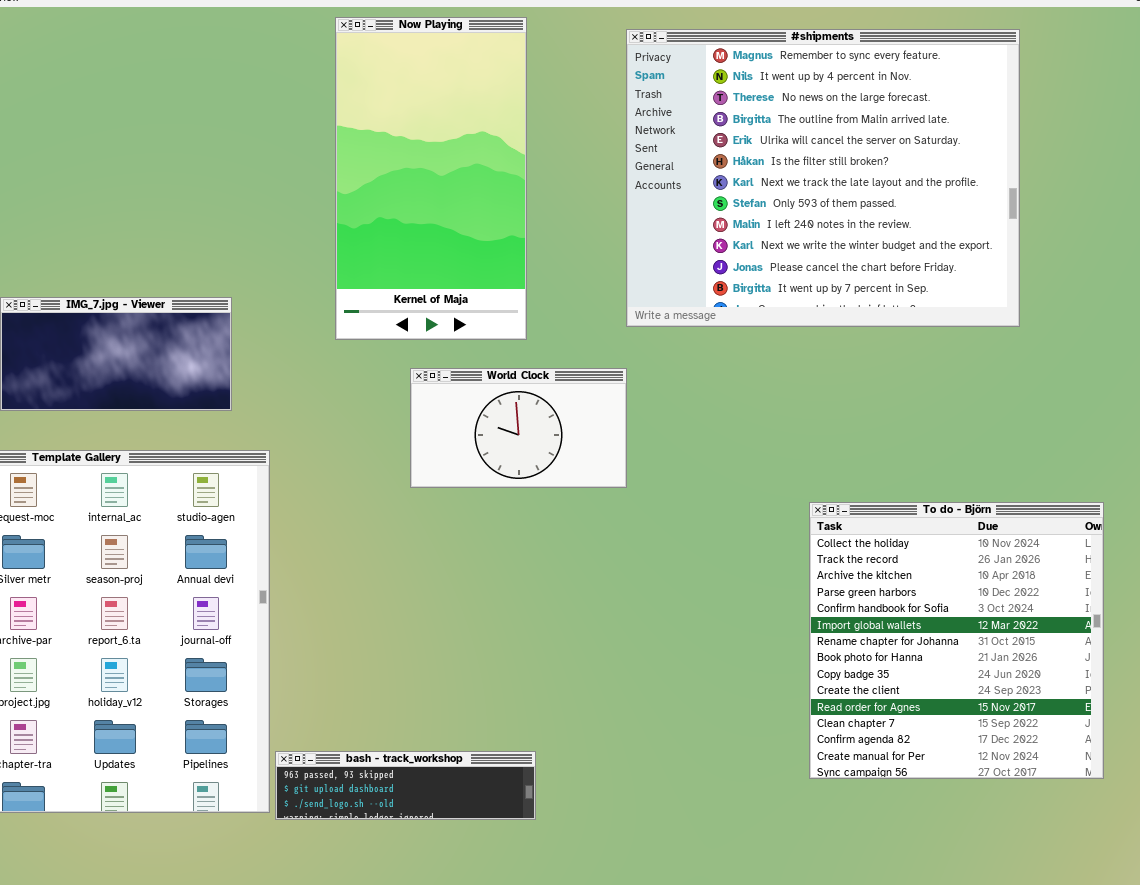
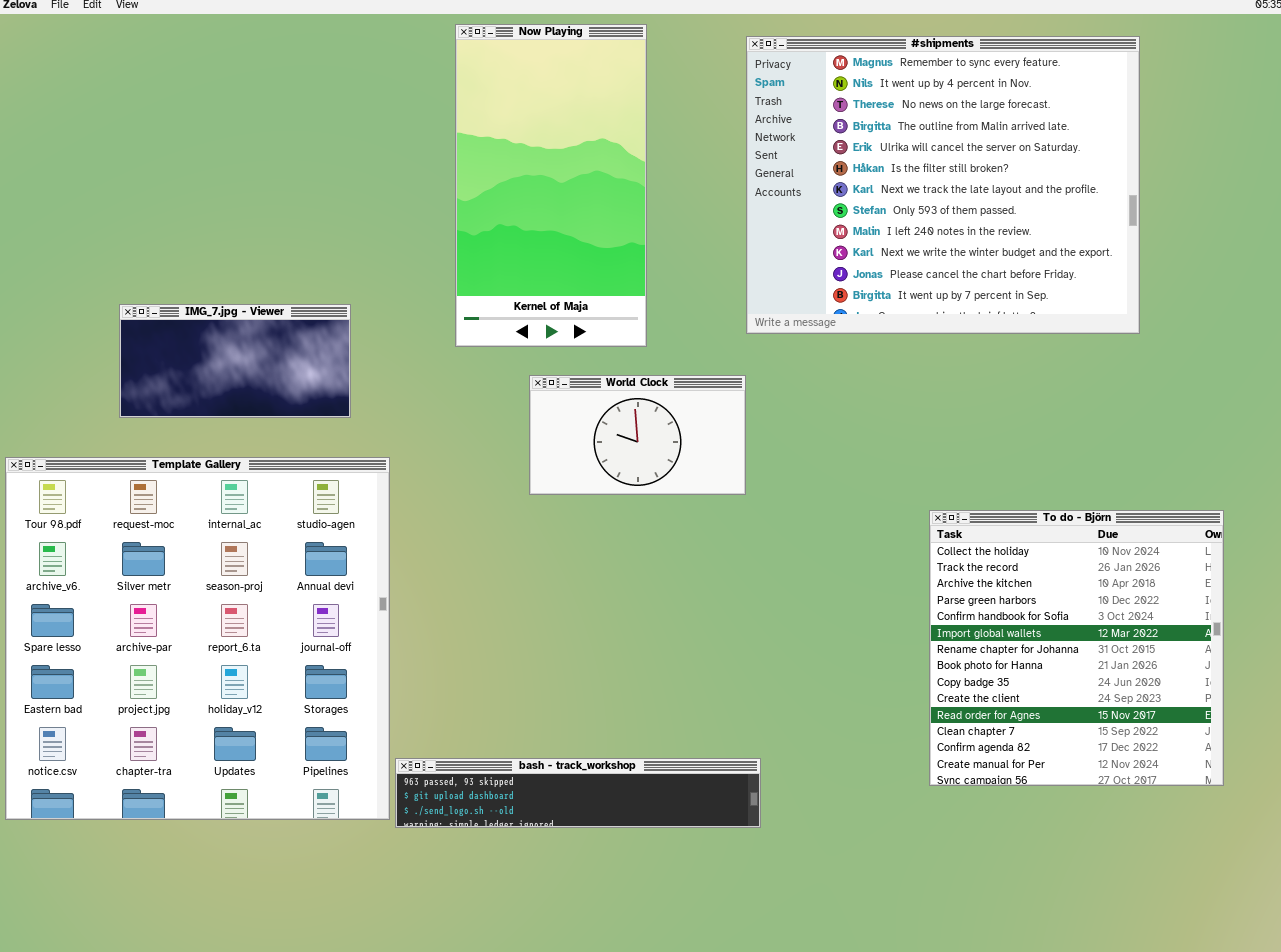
bash - track_workshop: [275,751,536,820] -> [395,758,761,828], resized

